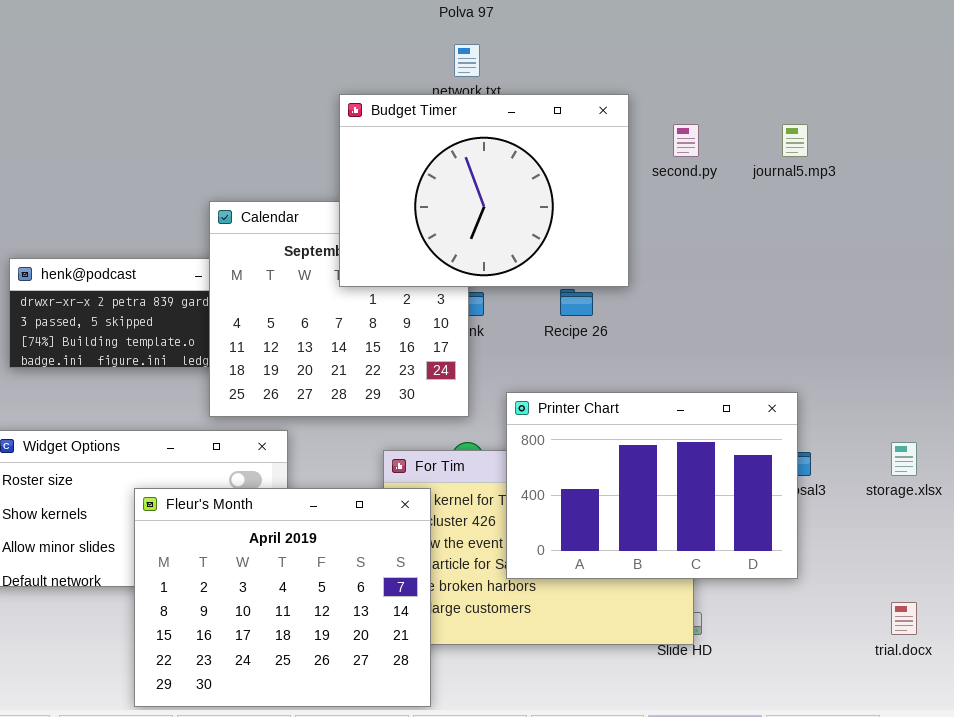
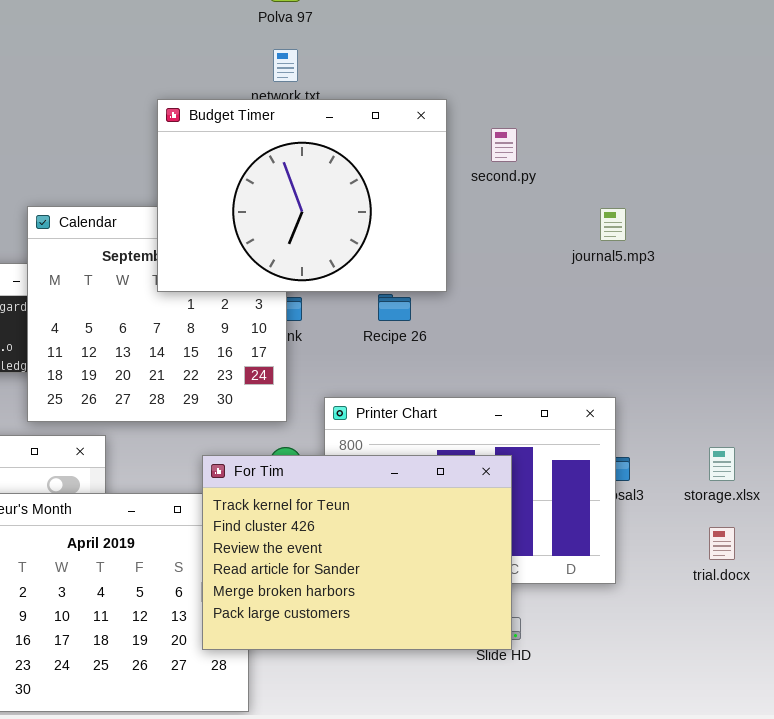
journal5.mp3: [782,124,808,157] -> [600,208,626,241], moved
For Tim: [383,450,694,645] -> [202,455,512,650], raised
trial.docx: [891,602,917,635] -> [709,527,735,560], moved

